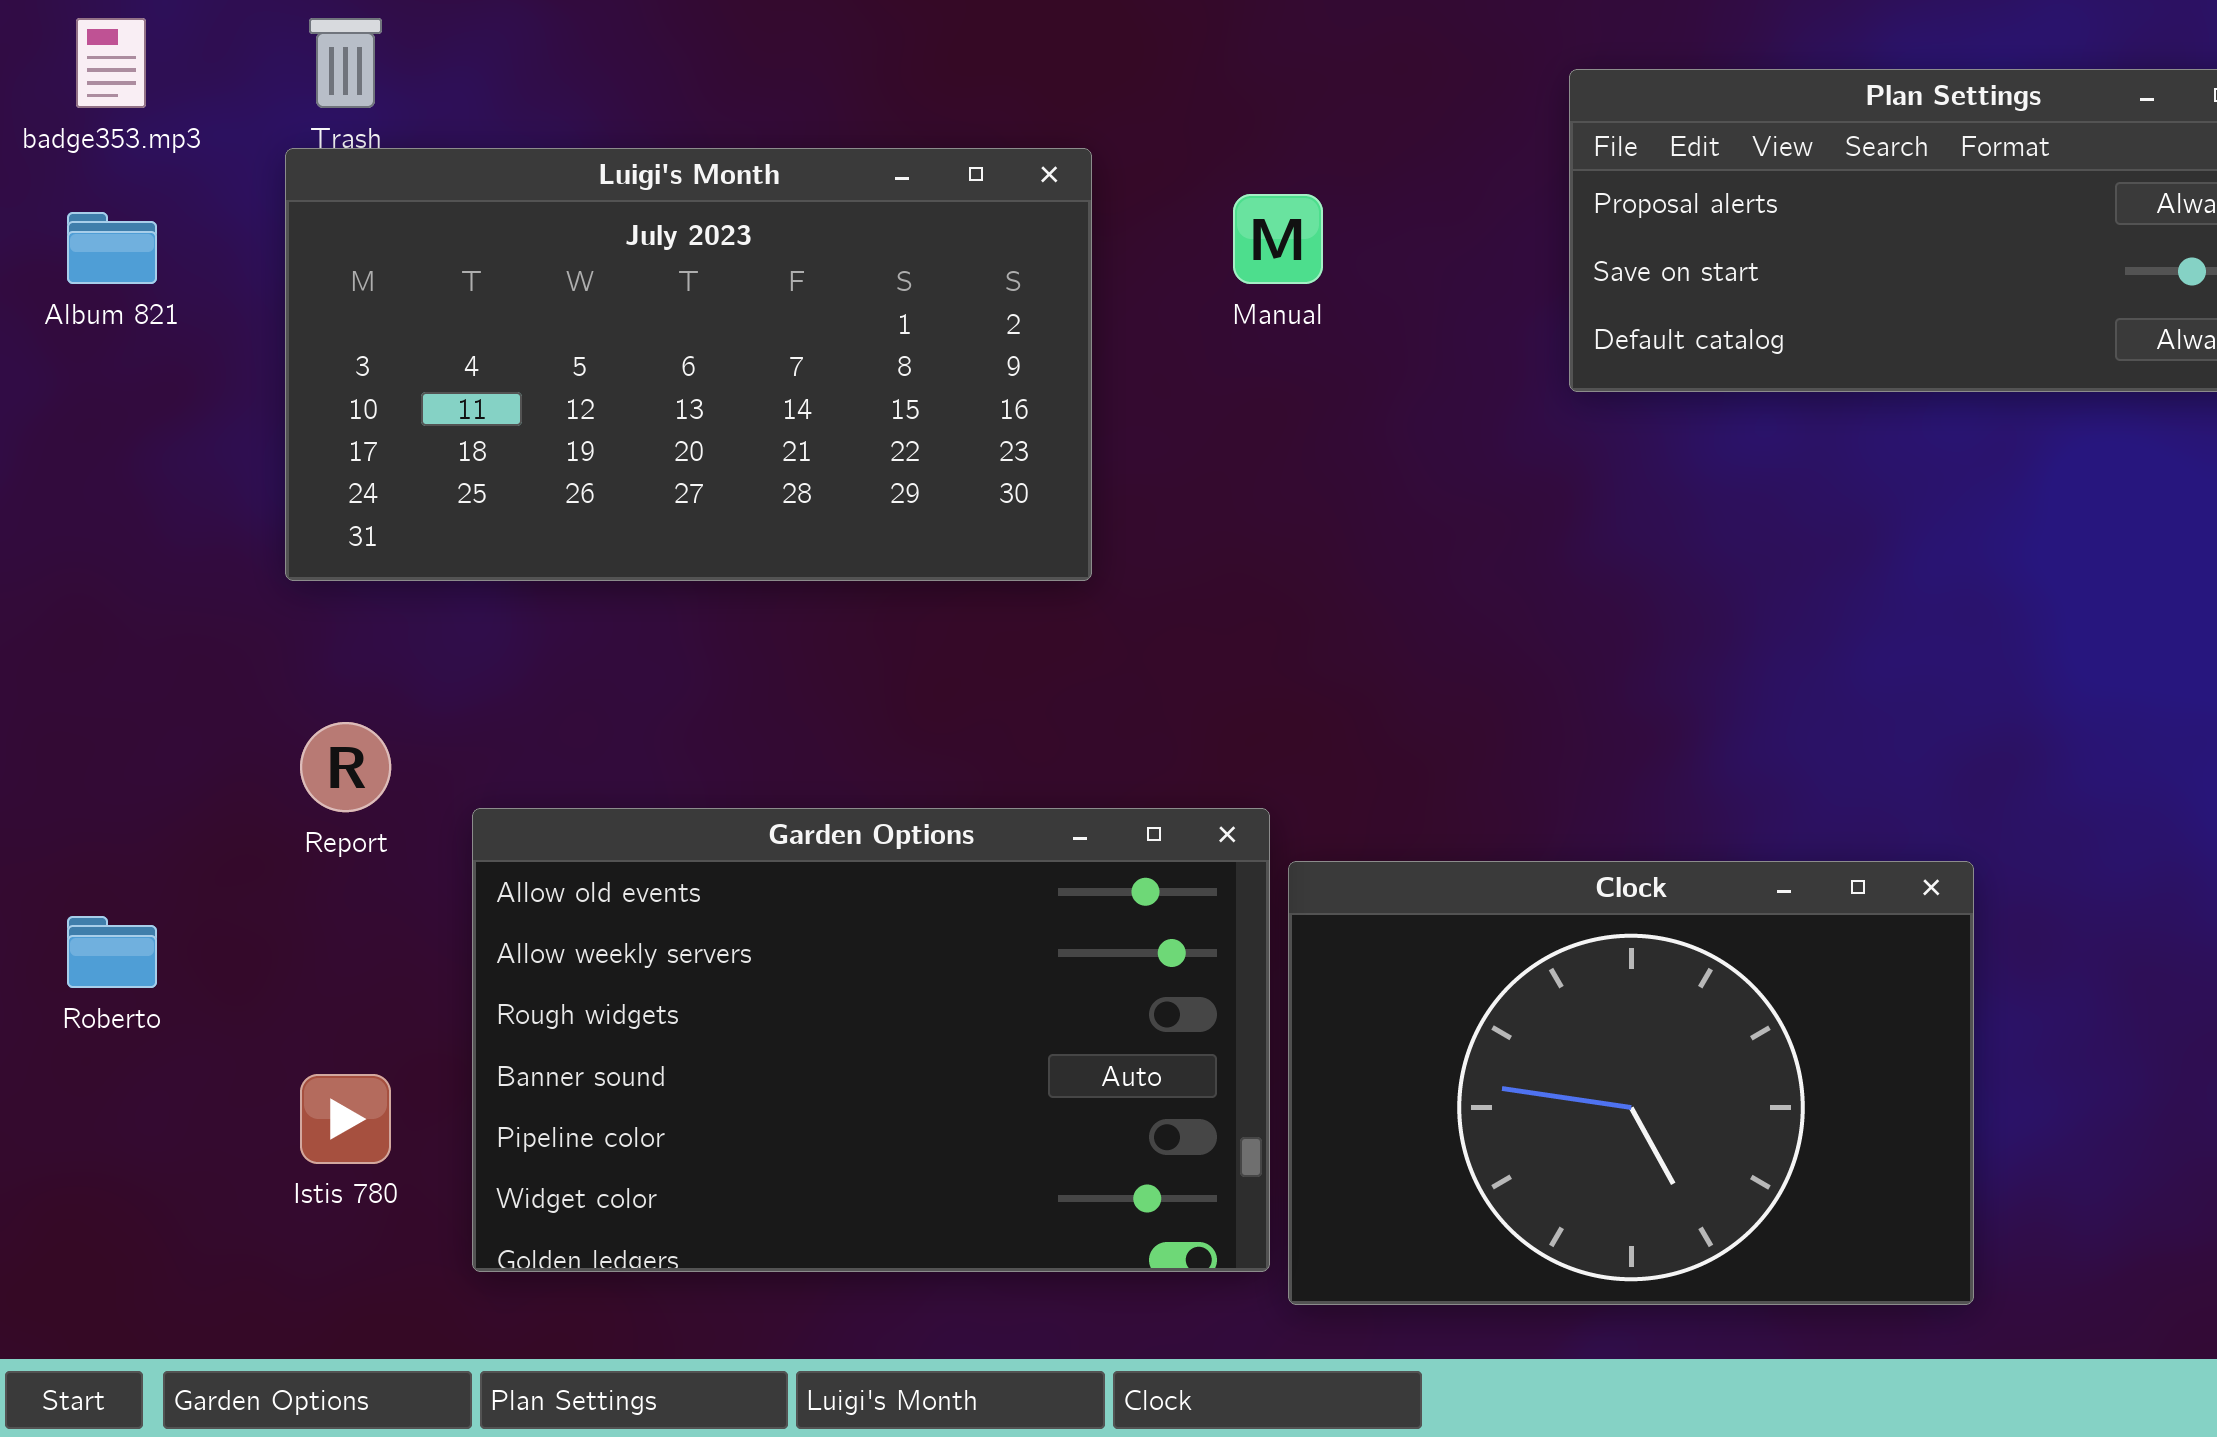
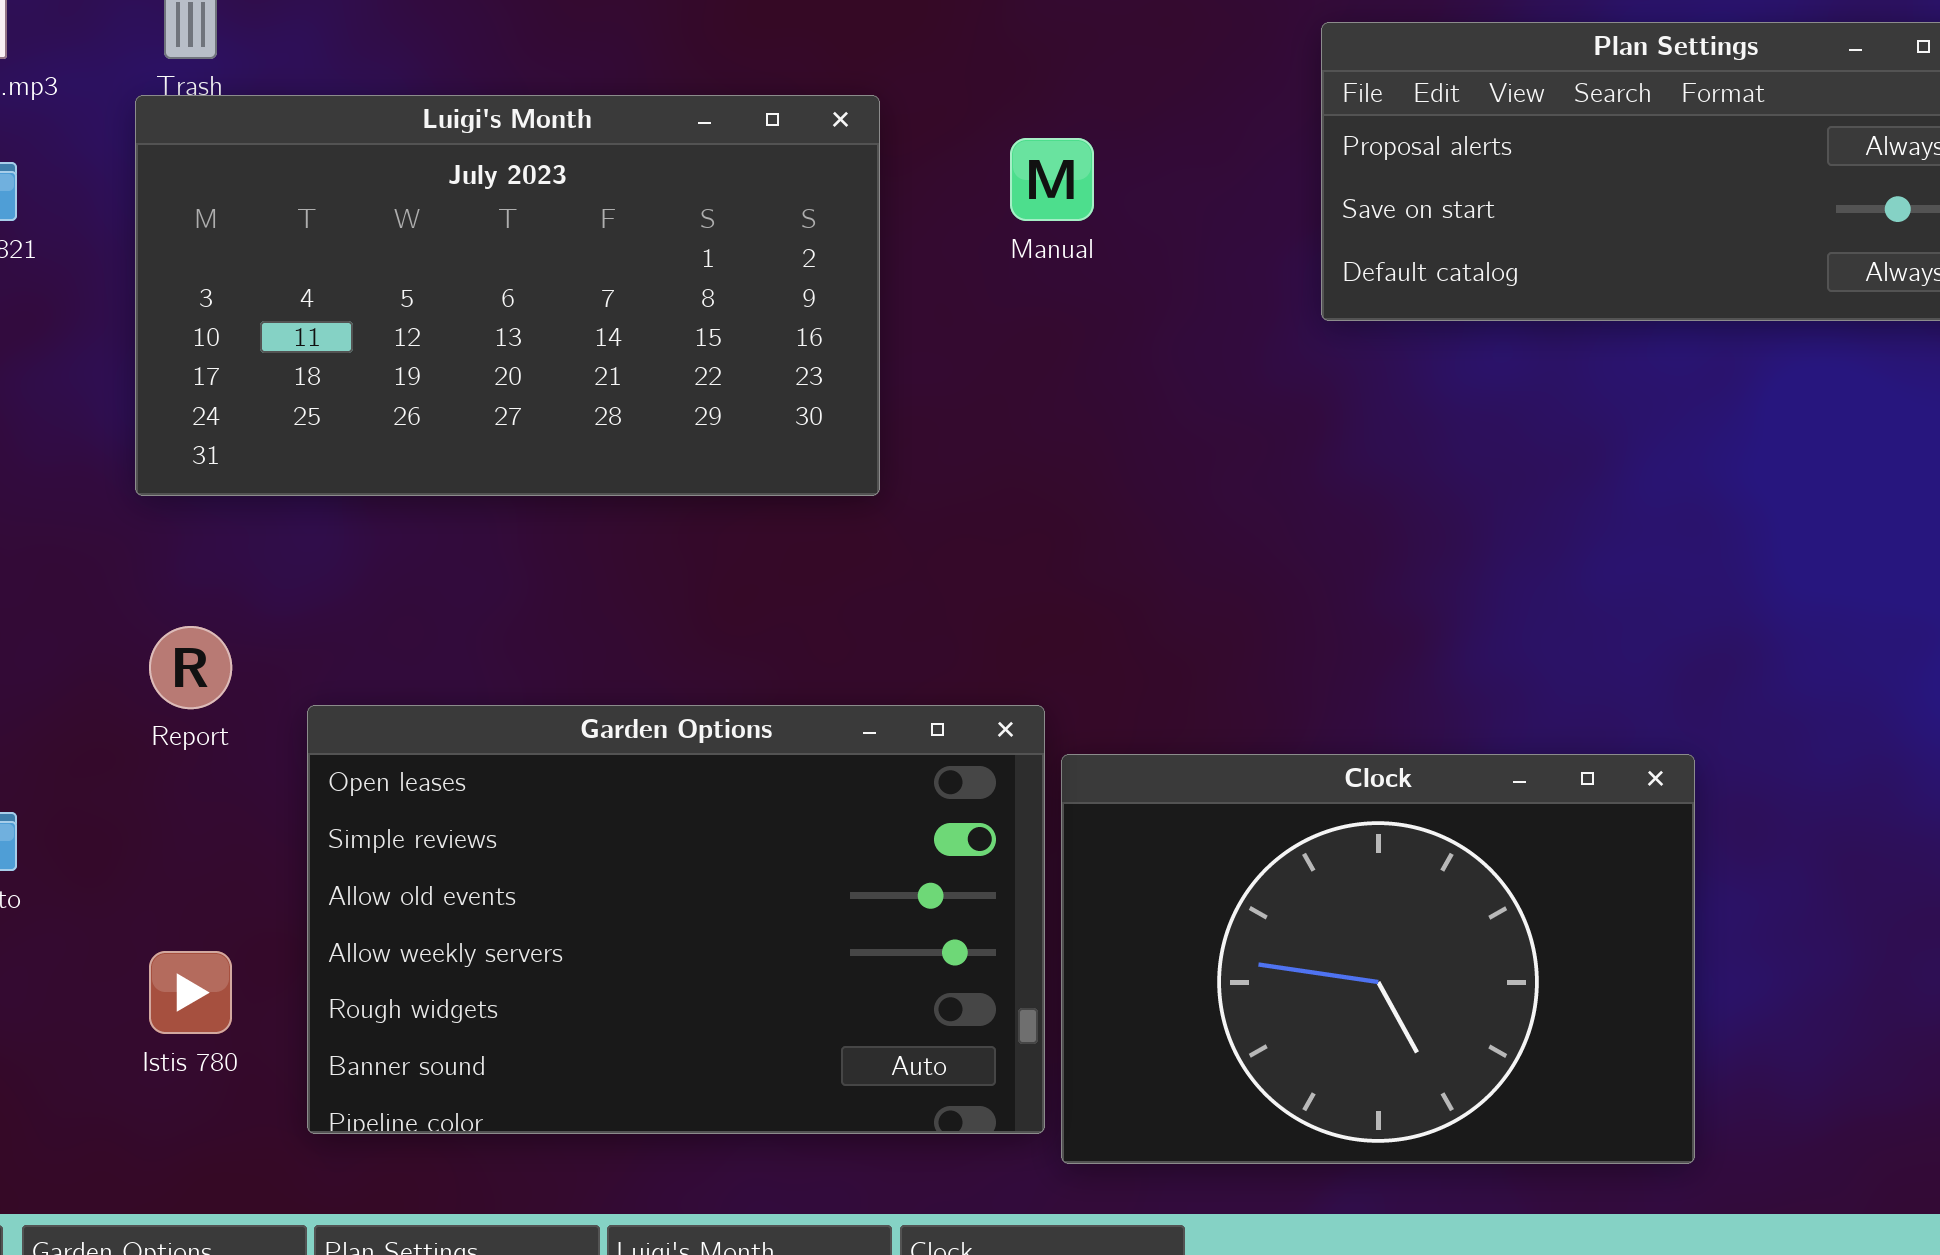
Garden Options: [472,808,1270,1272] -> [307,705,1045,1134], scrolled up 2 rows

